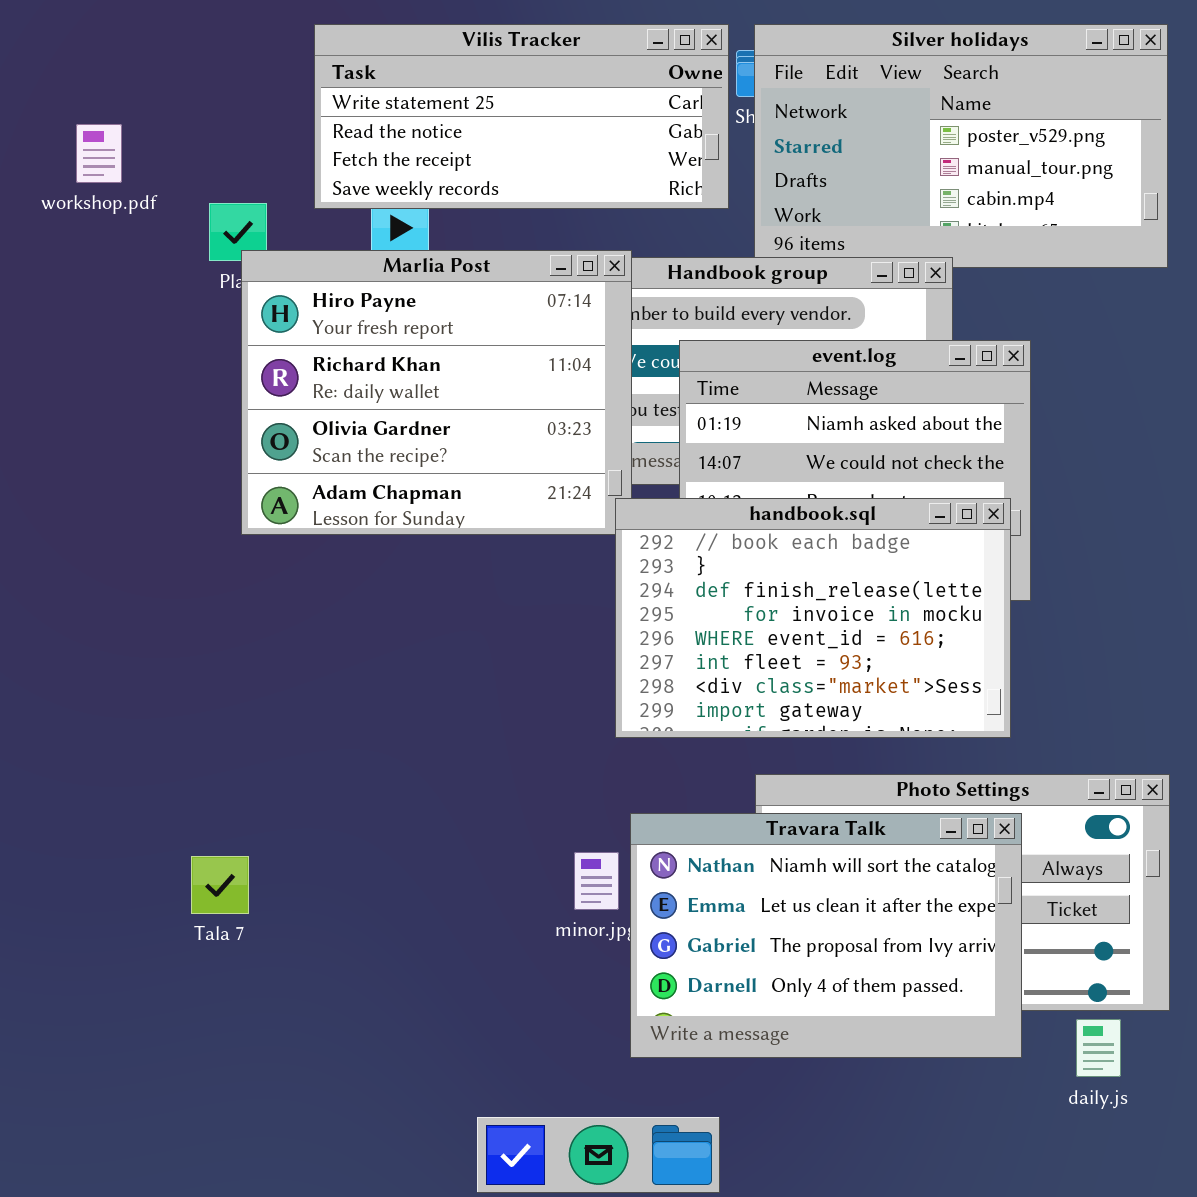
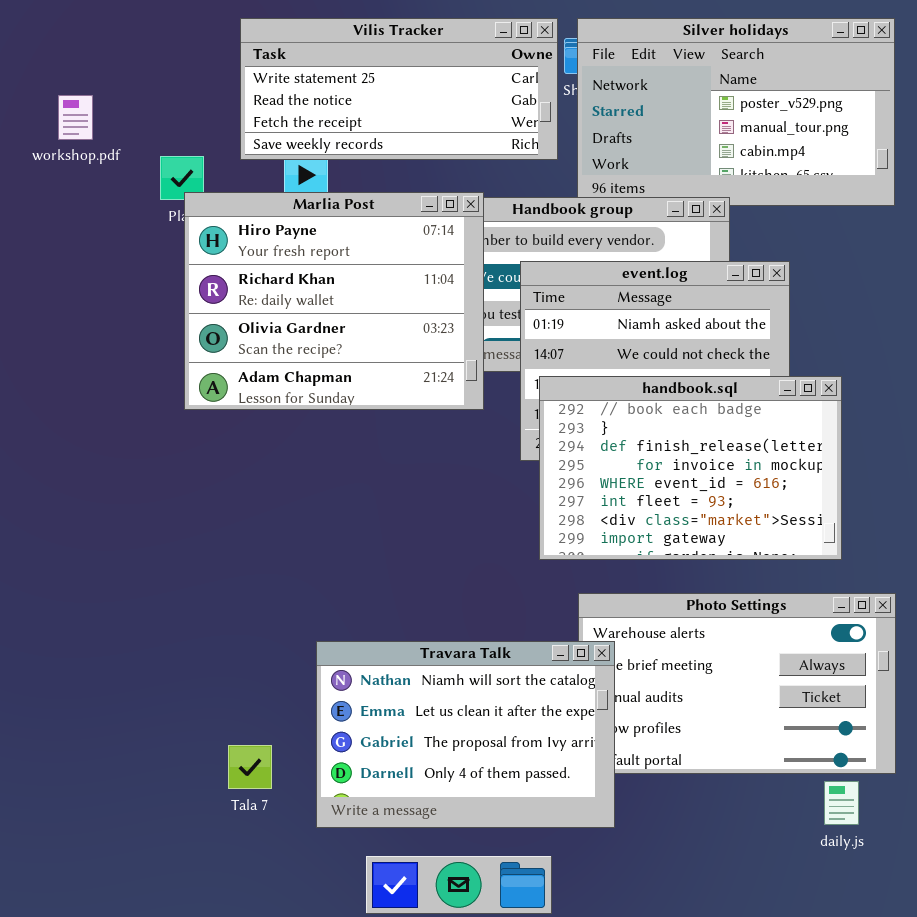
handbook.sql: [615,498,1011,738] -> [539,376,842,560], moved
Travara Talk: [630,813,1022,1058] -> [316,641,615,828], moved
Tala 7: [191,856,249,914] -> [228,745,272,789], moved

